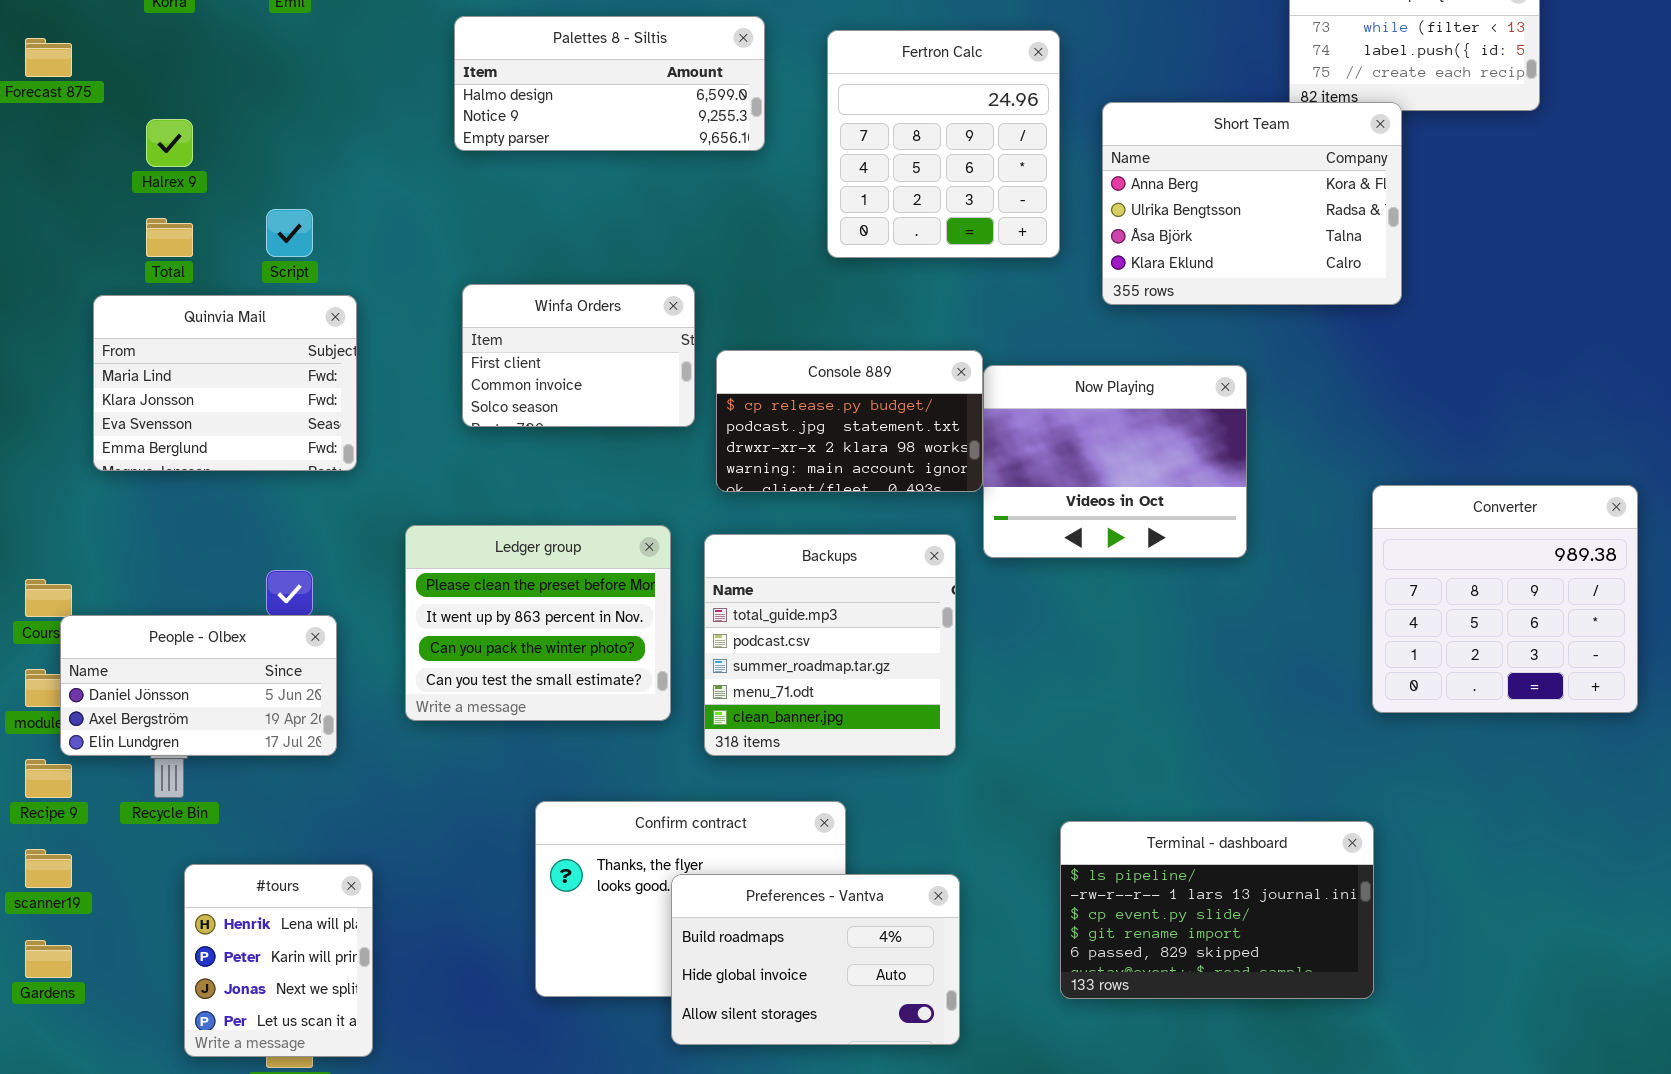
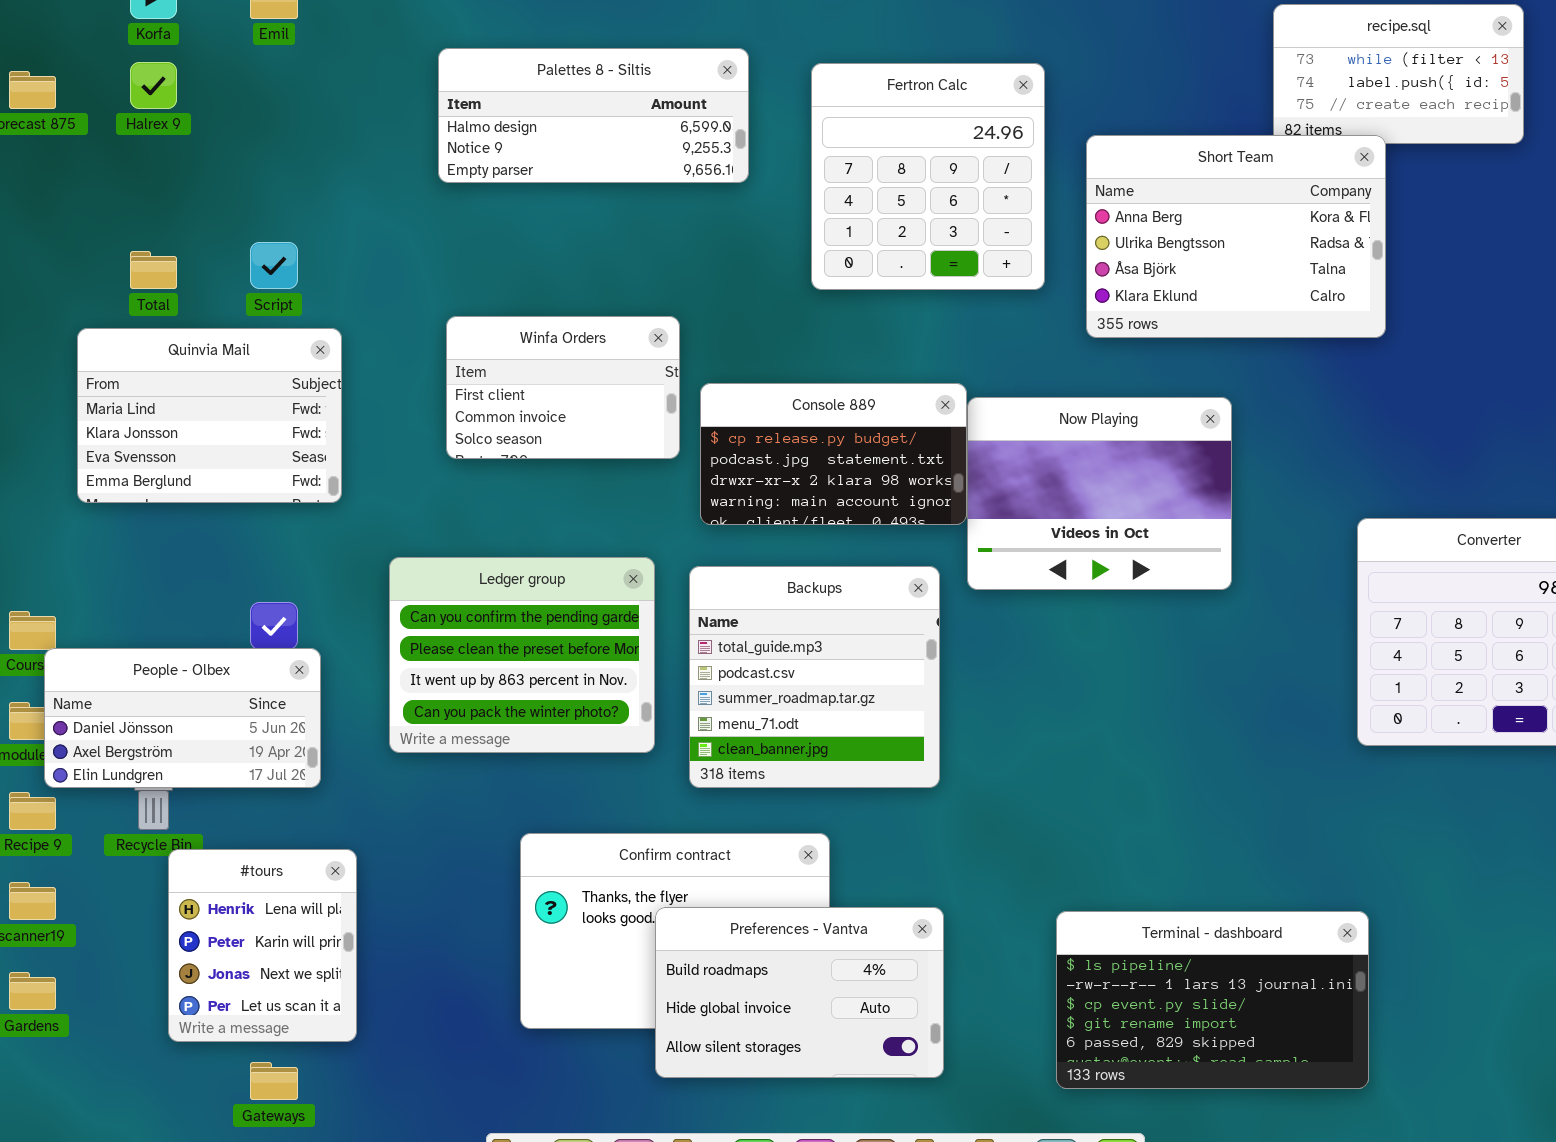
Halrex 9: [146,119,193,167] -> [130,62,177,109], moved
Ledger group: [405,525,671,721] -> [389,557,655,753], scrolled up 1 row
Terminal - dashboard: [1060,821,1374,999] -> [1056,911,1369,1089], moved
#tours: [184,864,373,1057] -> [168,849,357,1042], moved

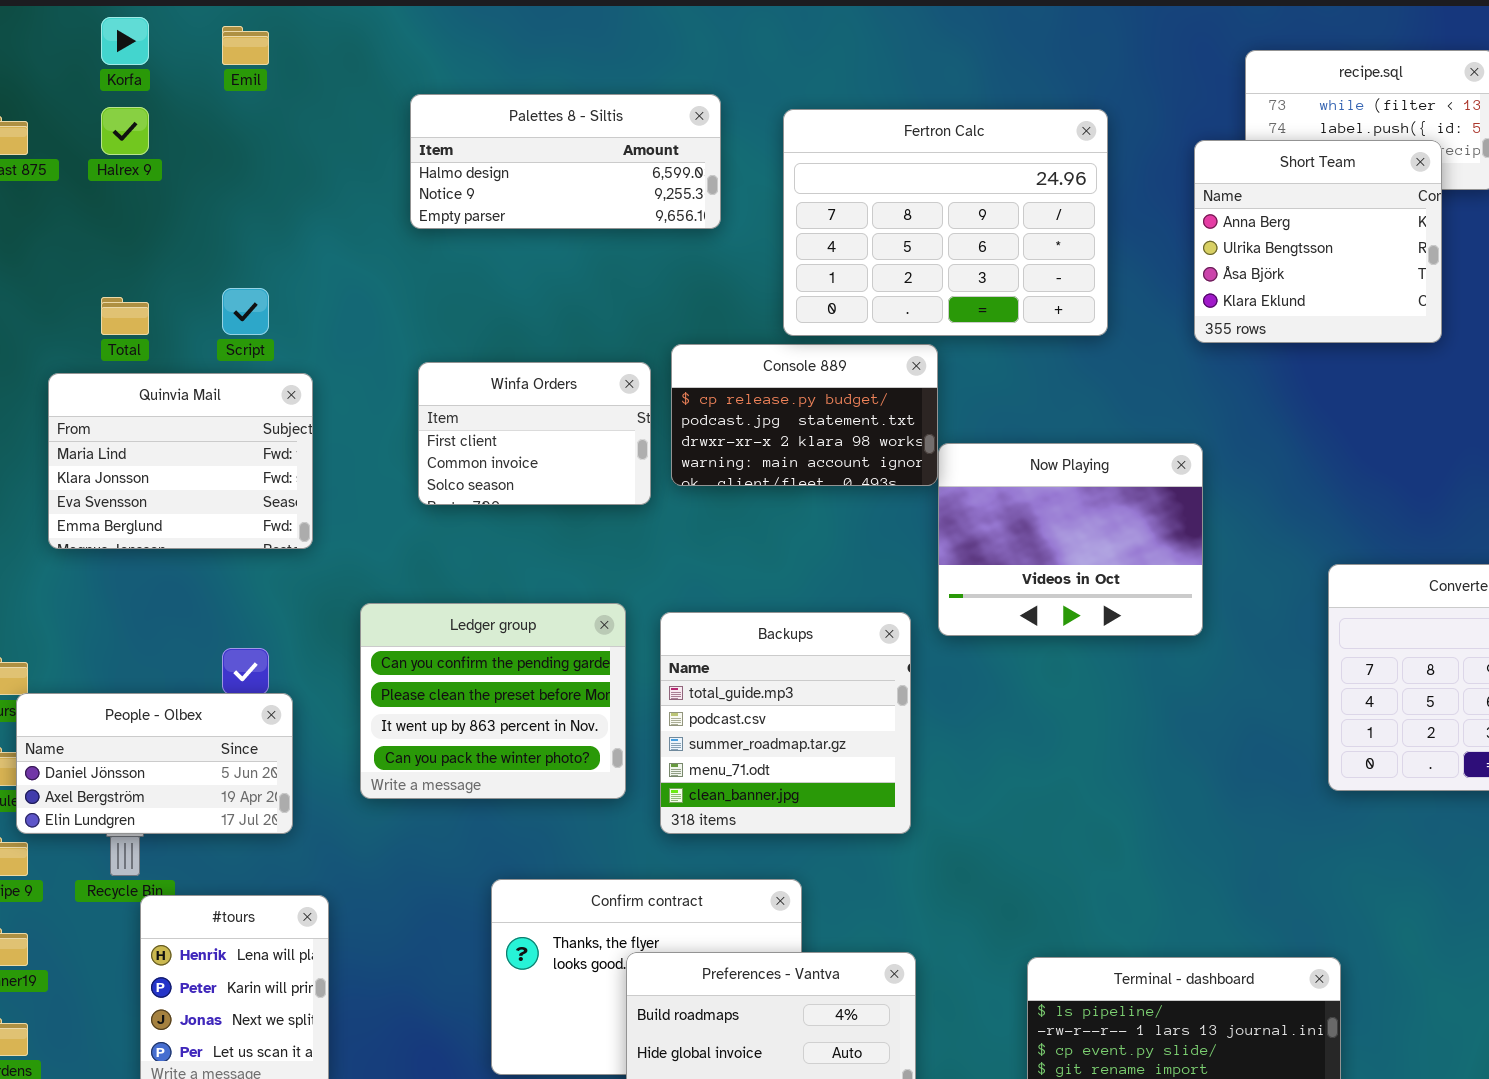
Fertron Calc: [811,63,1045,290] -> [783,109,1108,336], resized
Short Team: [1086,135,1386,338] -> [1194,140,1442,343], moved, resized
Console 889: [700,383,967,525] -> [671,344,938,486], moved

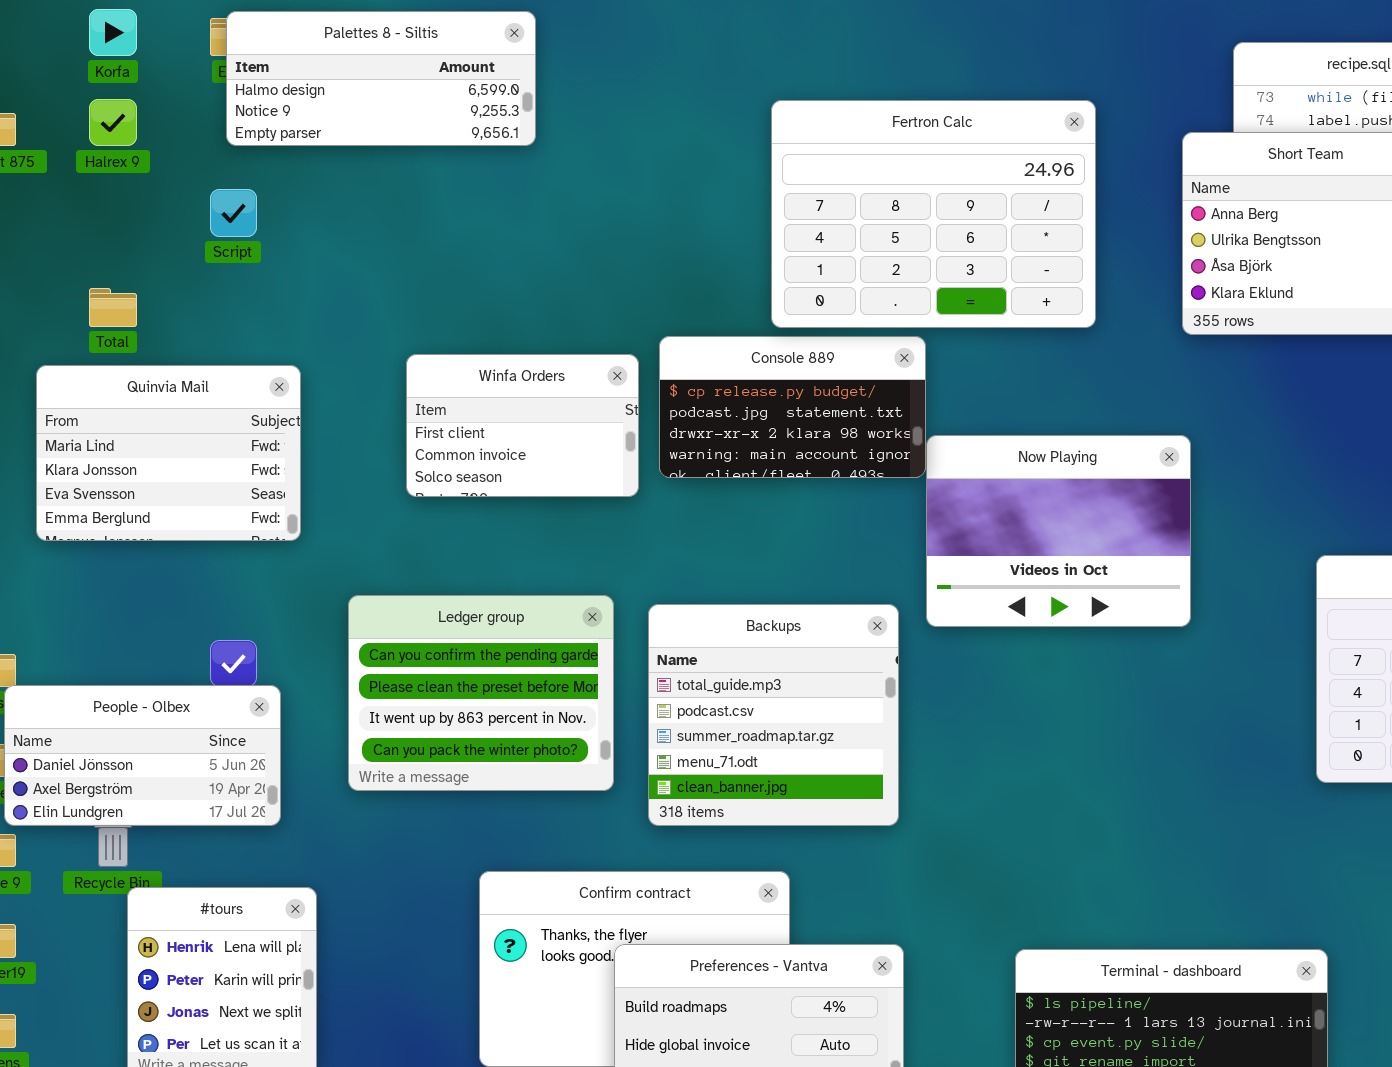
Palettes 8 - Siltis: [410,94,721,229] -> [226,11,536,146], moved
Script: [222,288,269,335] -> [210,189,257,237], moved

